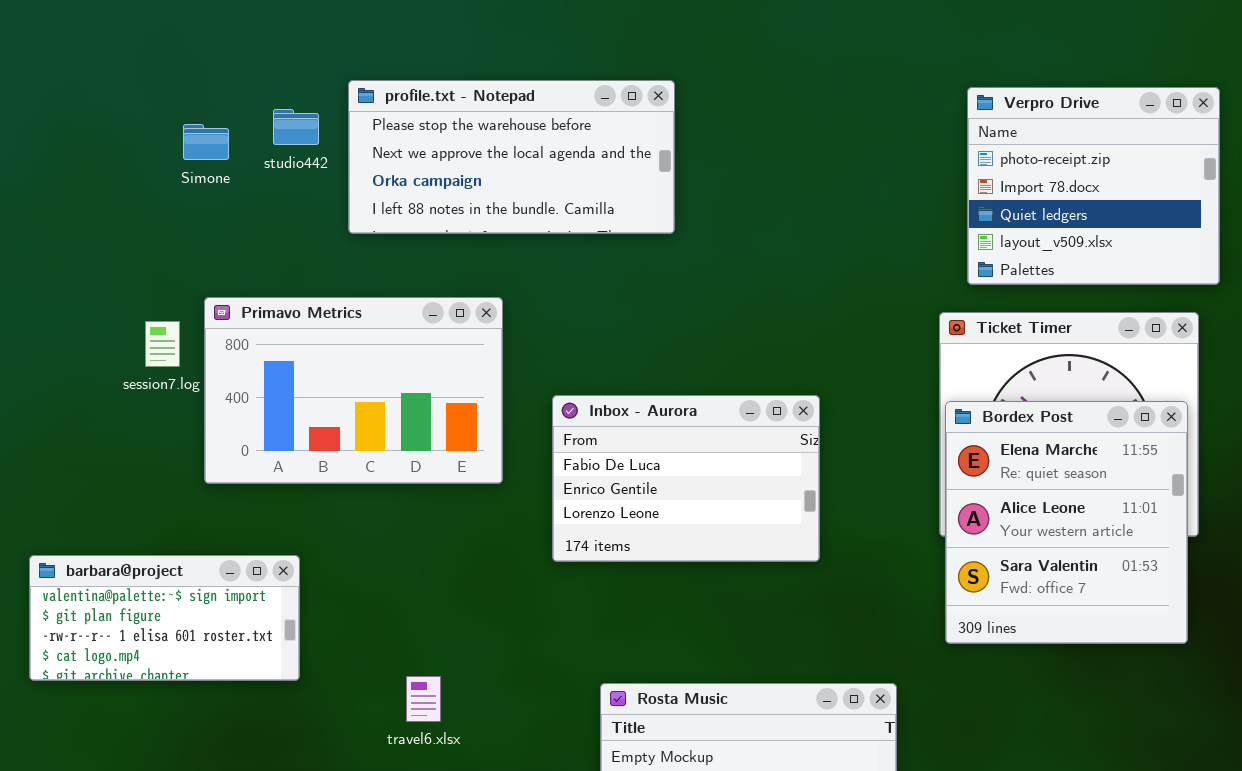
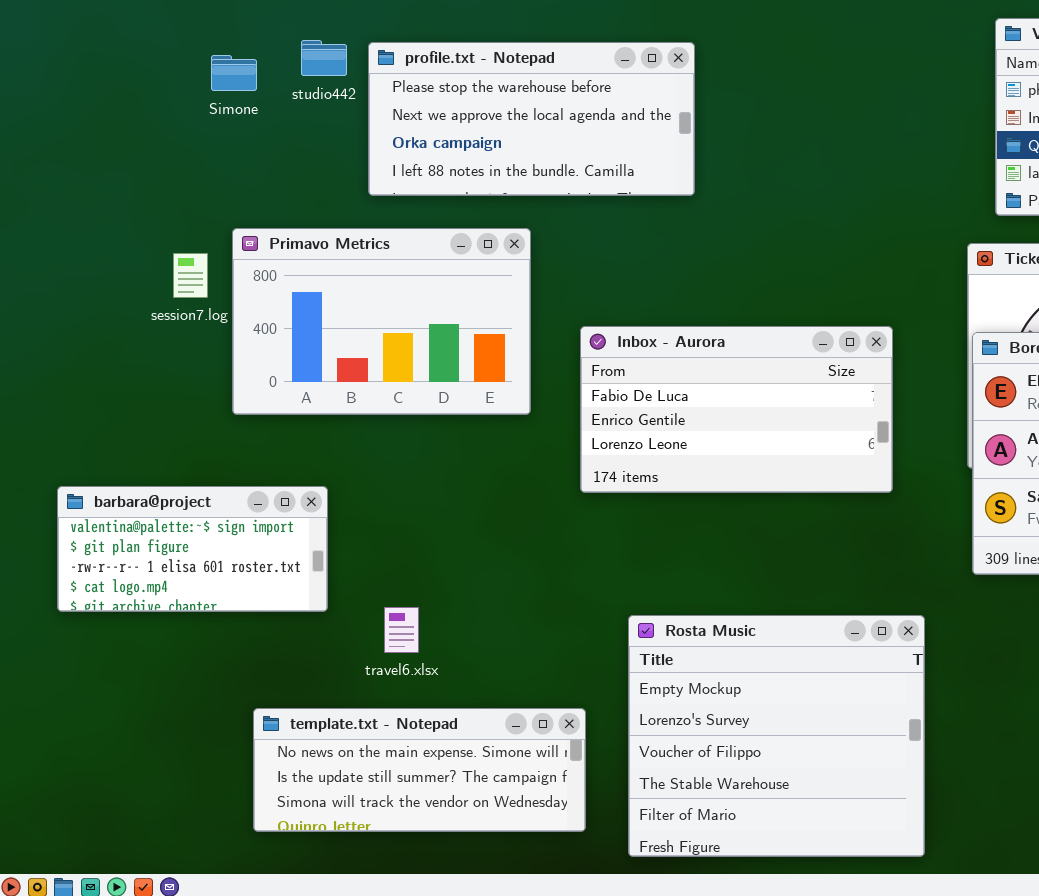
profile.txt - Notepad: [348,80,675,234] -> [368,42,695,196], moved
Inbox - Aurora: [552,395,820,562] -> [580,326,893,493], resized
travel6.xlsx: [406,676,441,722] -> [384,607,419,653], moved

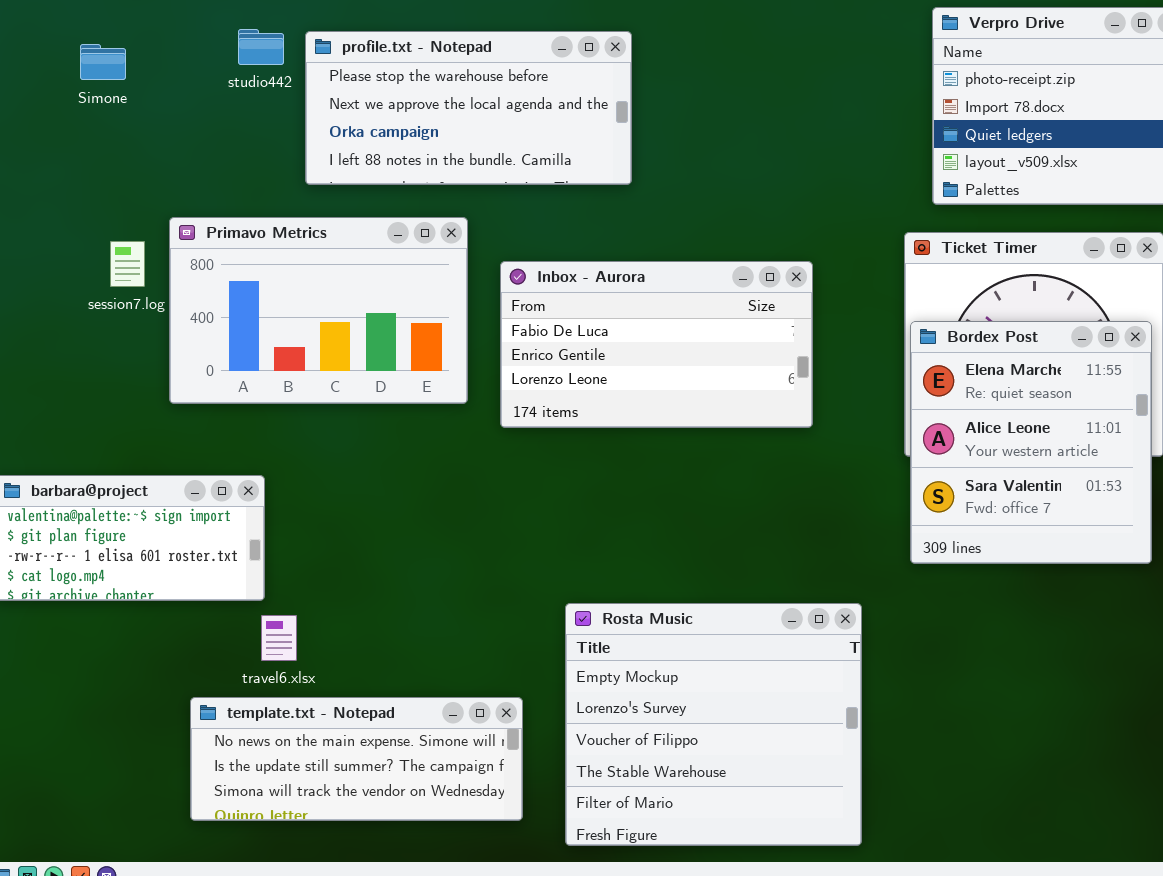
Simone: [211,55,257,91] -> [80,44,126,80], moved
Inbox - Aurora: [580,326,893,493] -> [500,261,813,428], moved
travel6.xlsx: [384,607,419,653] -> [261,615,297,661], moved

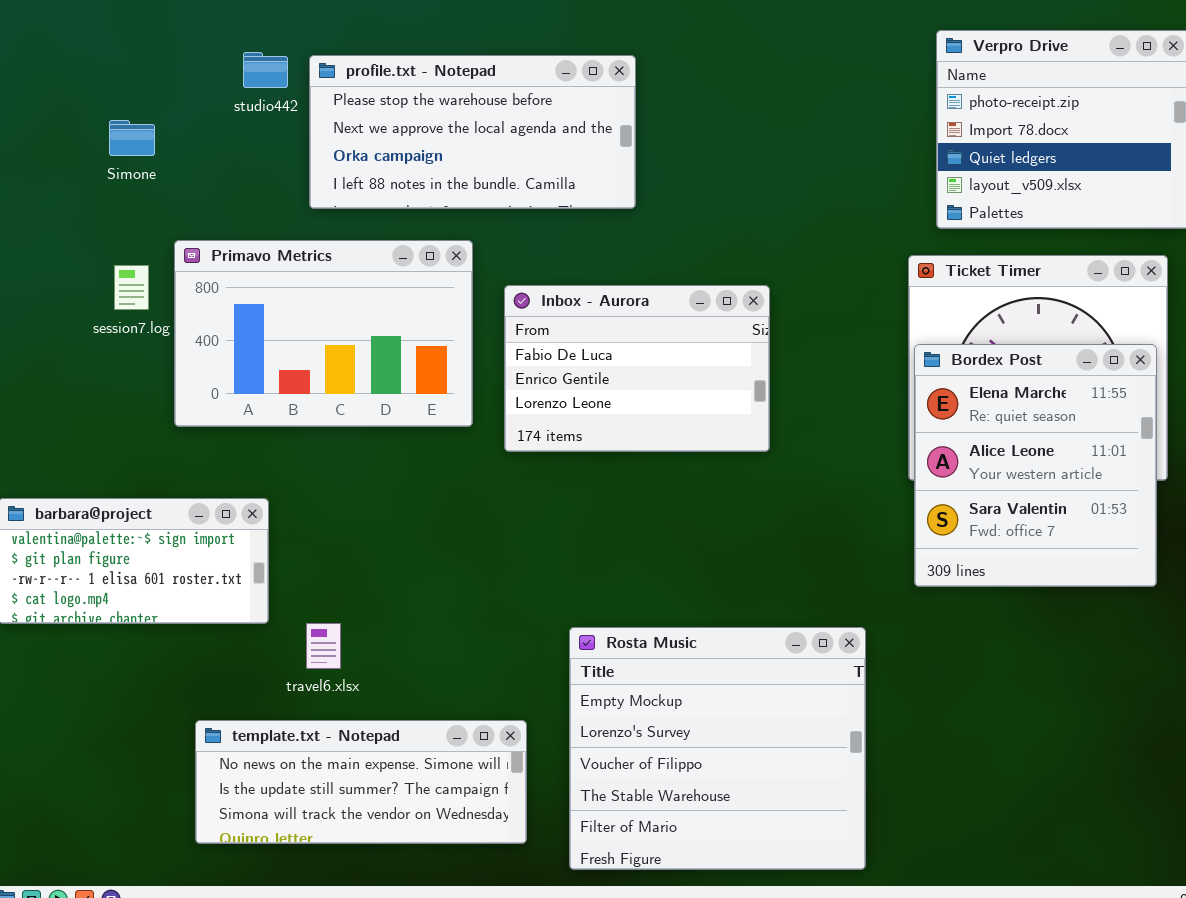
Simone: [80,44,126,80] -> [109,120,155,156], moved
Inbox - Aurora: [500,261,813,428] -> [504,285,770,452], resized
travel6.xlsx: [261,615,297,661] -> [306,623,341,669], moved

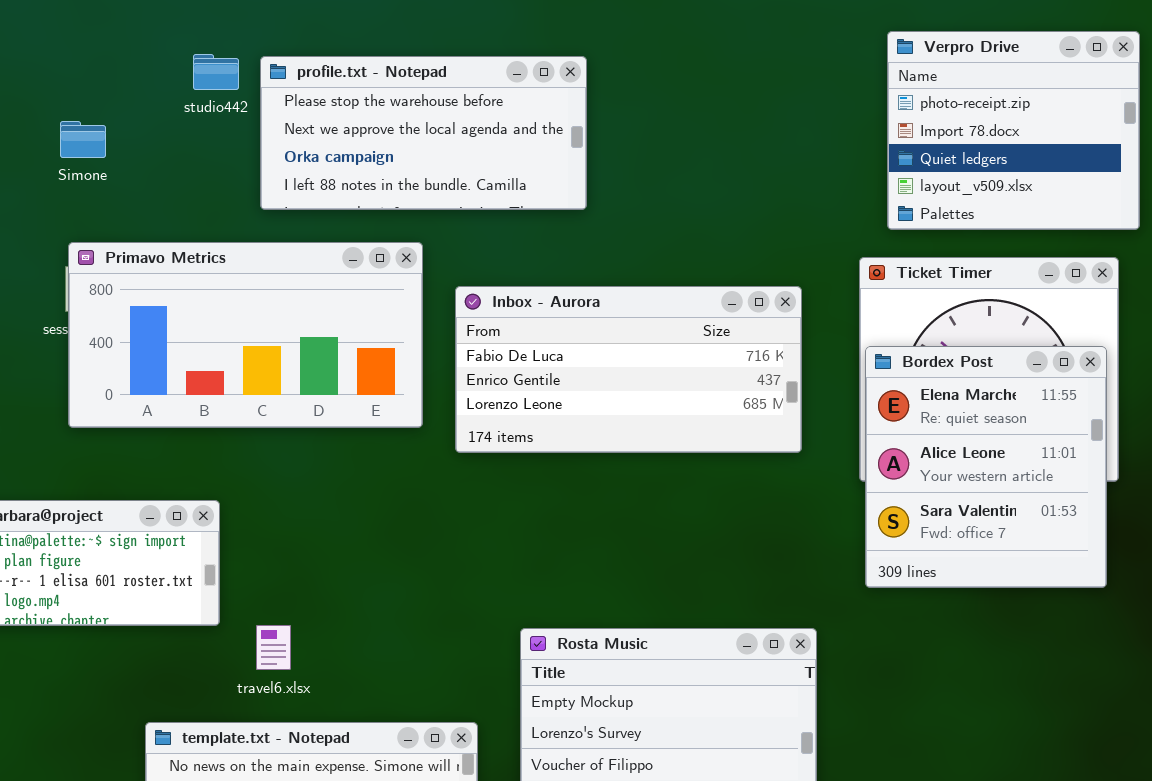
Primavo Metrics: [174,240,473,427] -> [68,242,423,428], resized
Inbox - Aurora: [504,285,770,452] -> [455,286,802,453], resized

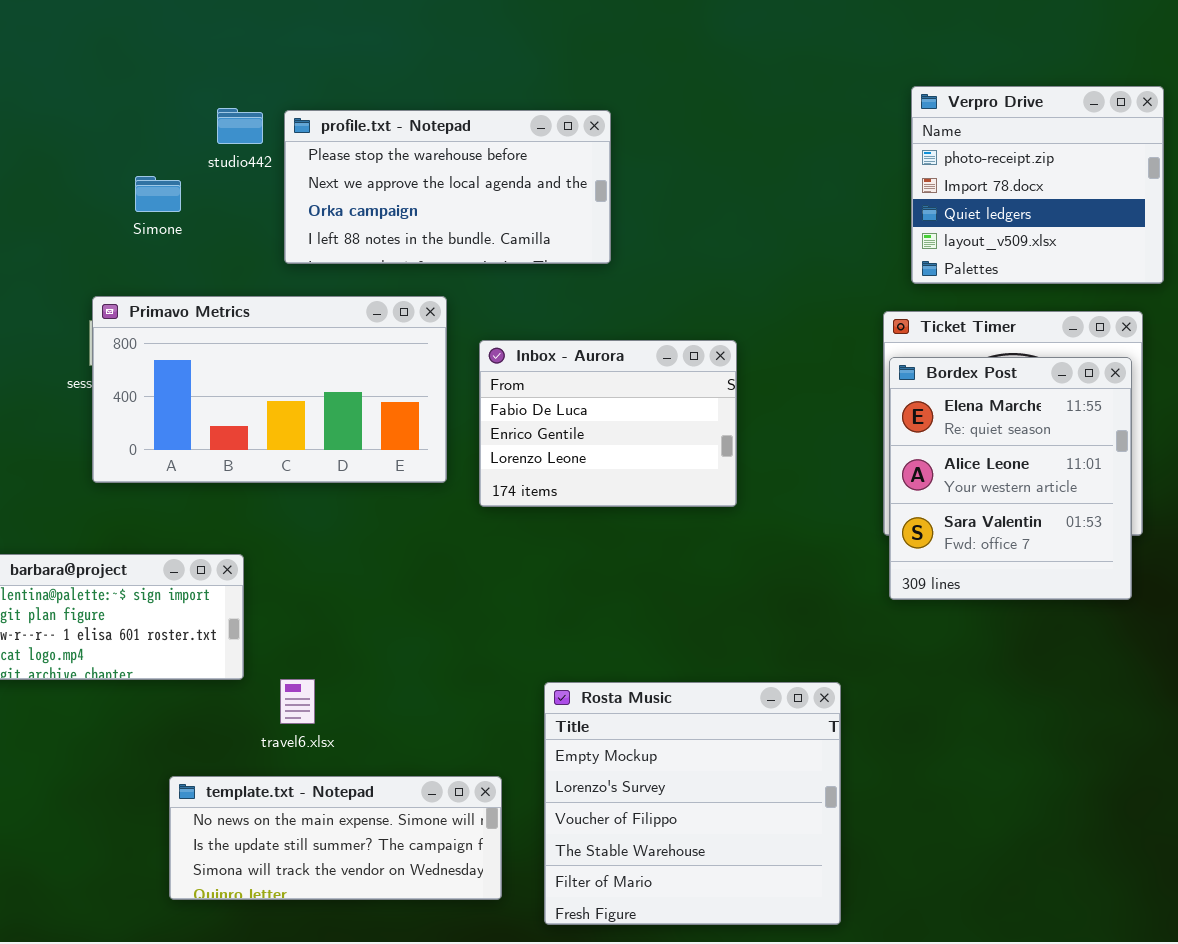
Simone: [60,121,106,158] -> [135,176,181,212], moved
Inbox - Aurora: [455,286,802,453] -> [479,340,737,507], resized
Bordex Post: [865,346,1107,588] -> [889,357,1132,600], moved

